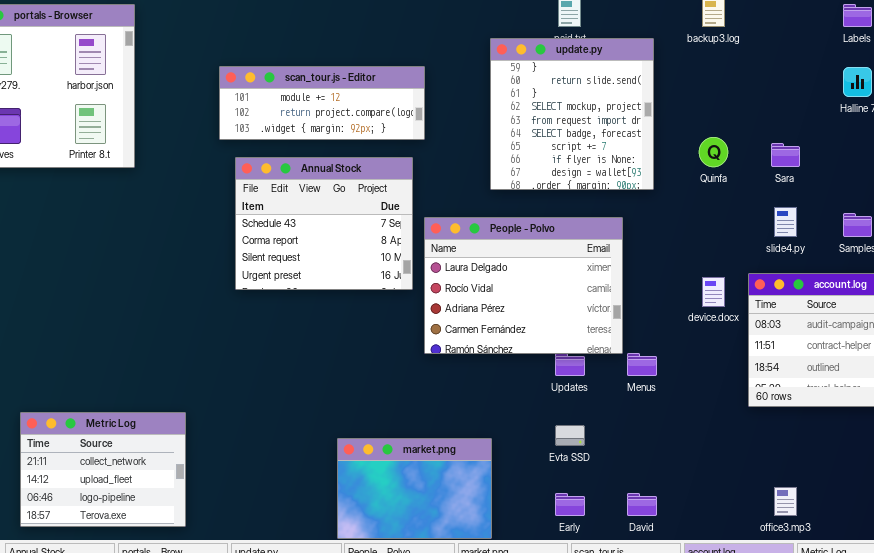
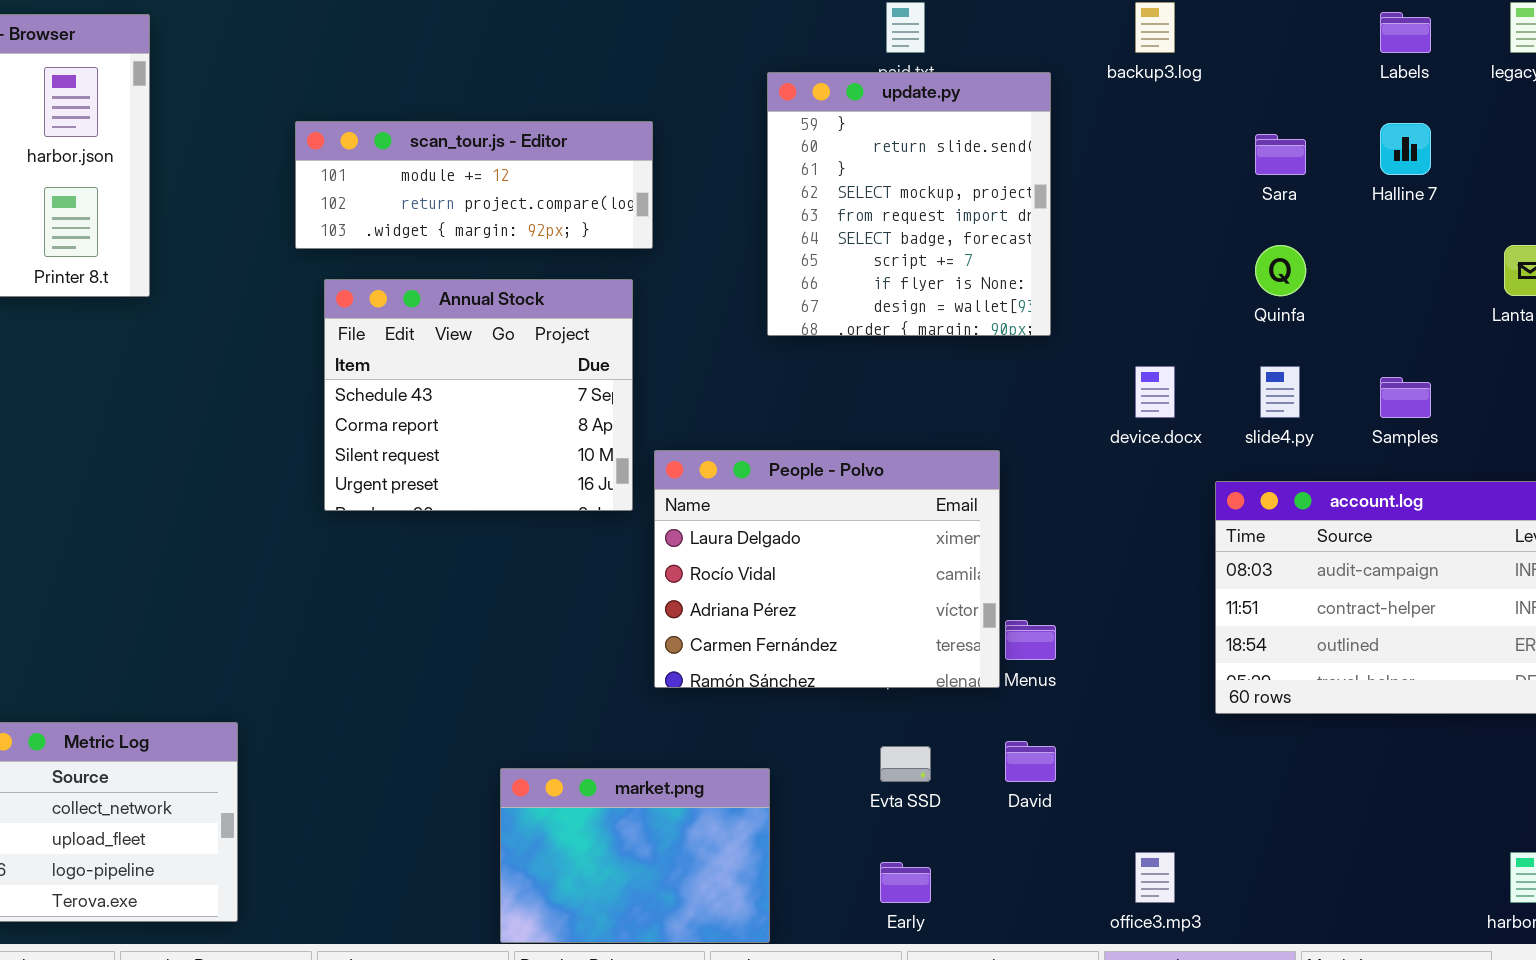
Quinfa: [699,137,728,167] -> [1255,245,1306,296], moved
Sara: [771,143,800,167] -> [1255,134,1306,175], moved
People - Polvo: [424,217,623,354] -> [654,450,1000,688], moved
device.docx: [702,277,725,307] -> [1135,366,1175,418], moved
office3.mp3: [774,487,797,516] -> [1135,852,1175,903], moved
David: [627,493,657,516] -> [1005,741,1056,782], moved

